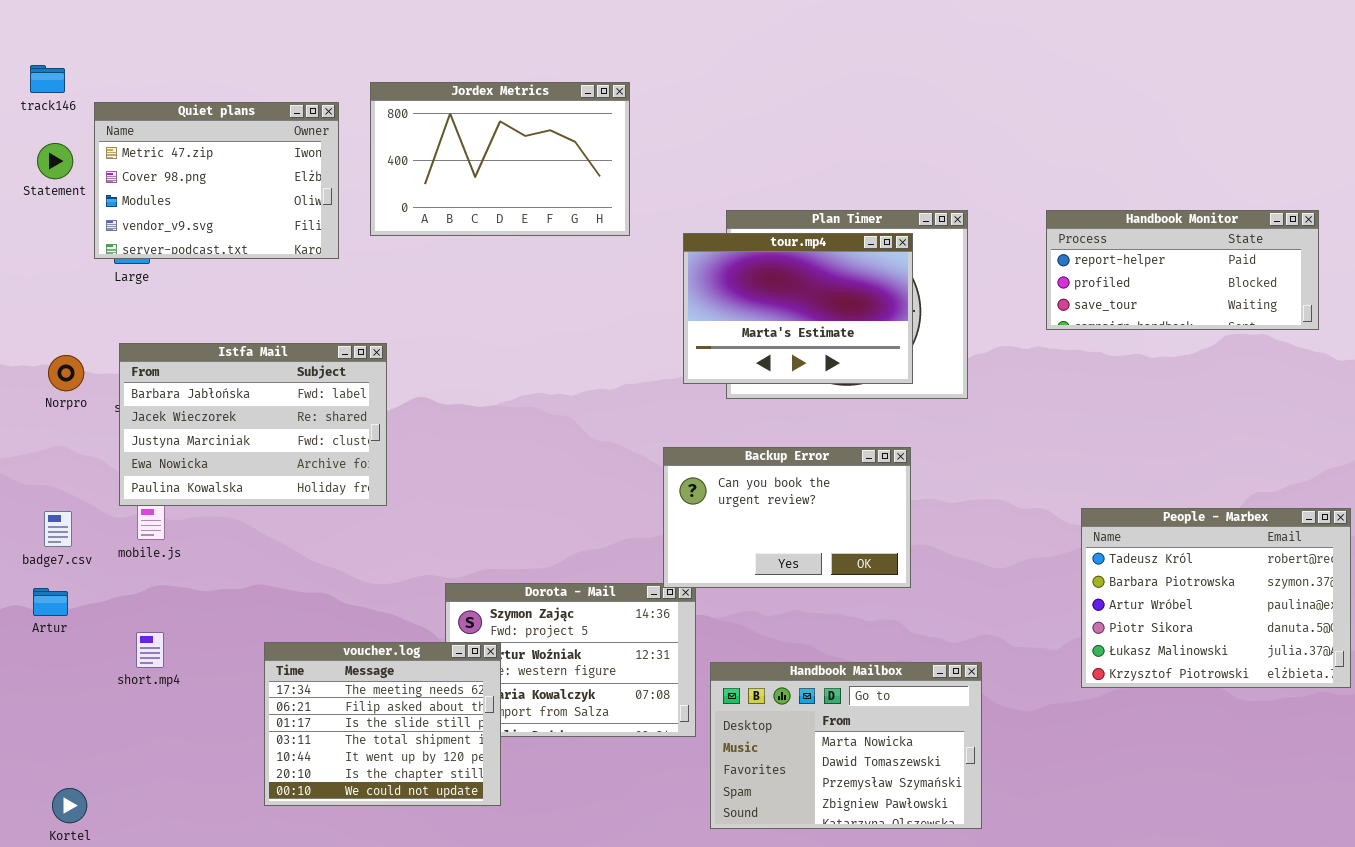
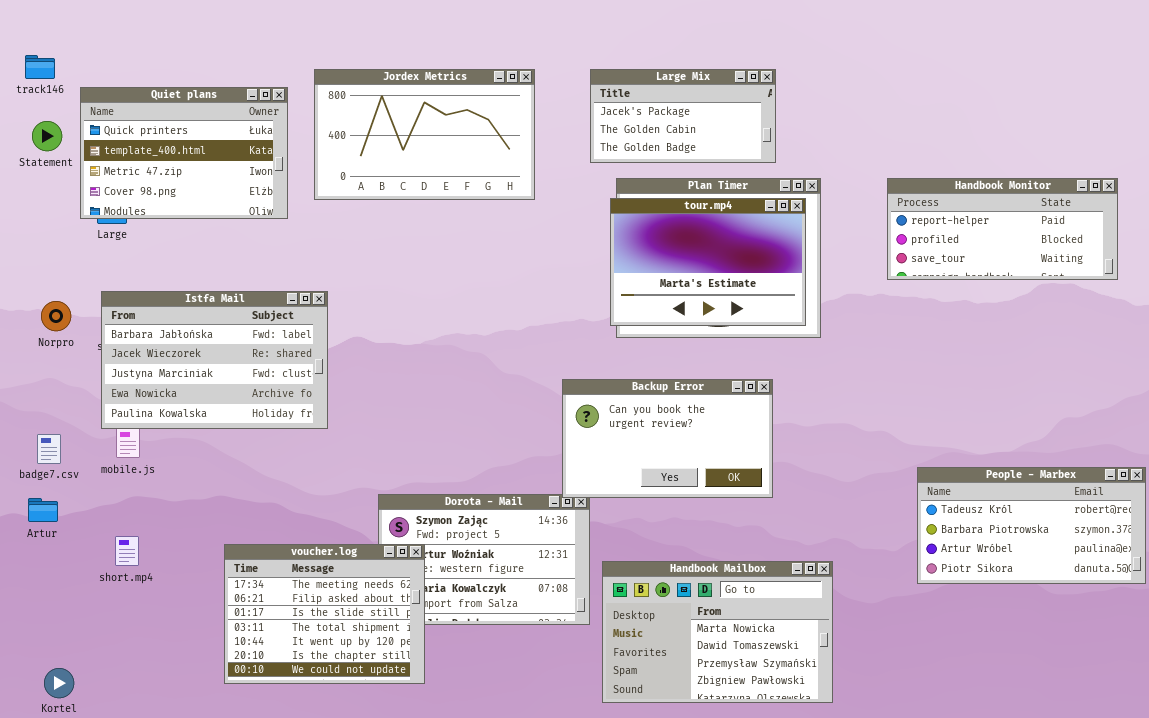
Large Mix: none -> [590,69,776,163], opened
Quiet plans: [94,102,339,259] -> [80,87,288,219], scrolled up 2 rows
tour.mp4: [683,233,913,384] -> [610,198,806,326], moved
People - Marbex: [1081,508,1351,688] -> [917,467,1146,584], resized

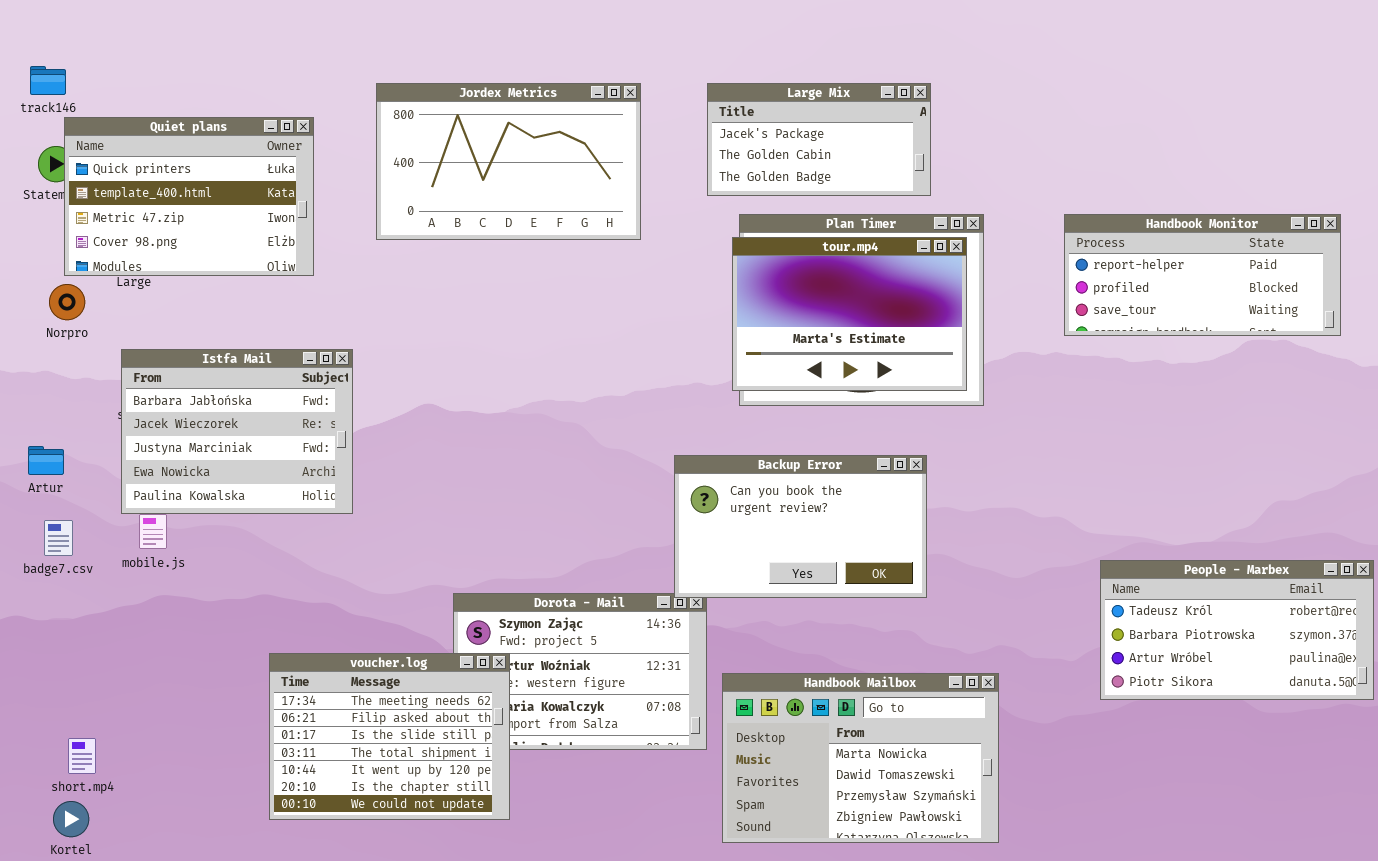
Quiet plans: [80,87,288,219] -> [64,117,314,276], moved
Istfa Mail: [101,291,328,429] -> [121,349,353,514], resized
Norpro: [41,301,71,331] -> [49,284,85,320], moved
Artur: [28,498,58,522] -> [28,446,64,475], moved
short.mp4: [115,536,139,566] -> [68,738,96,774], moved

